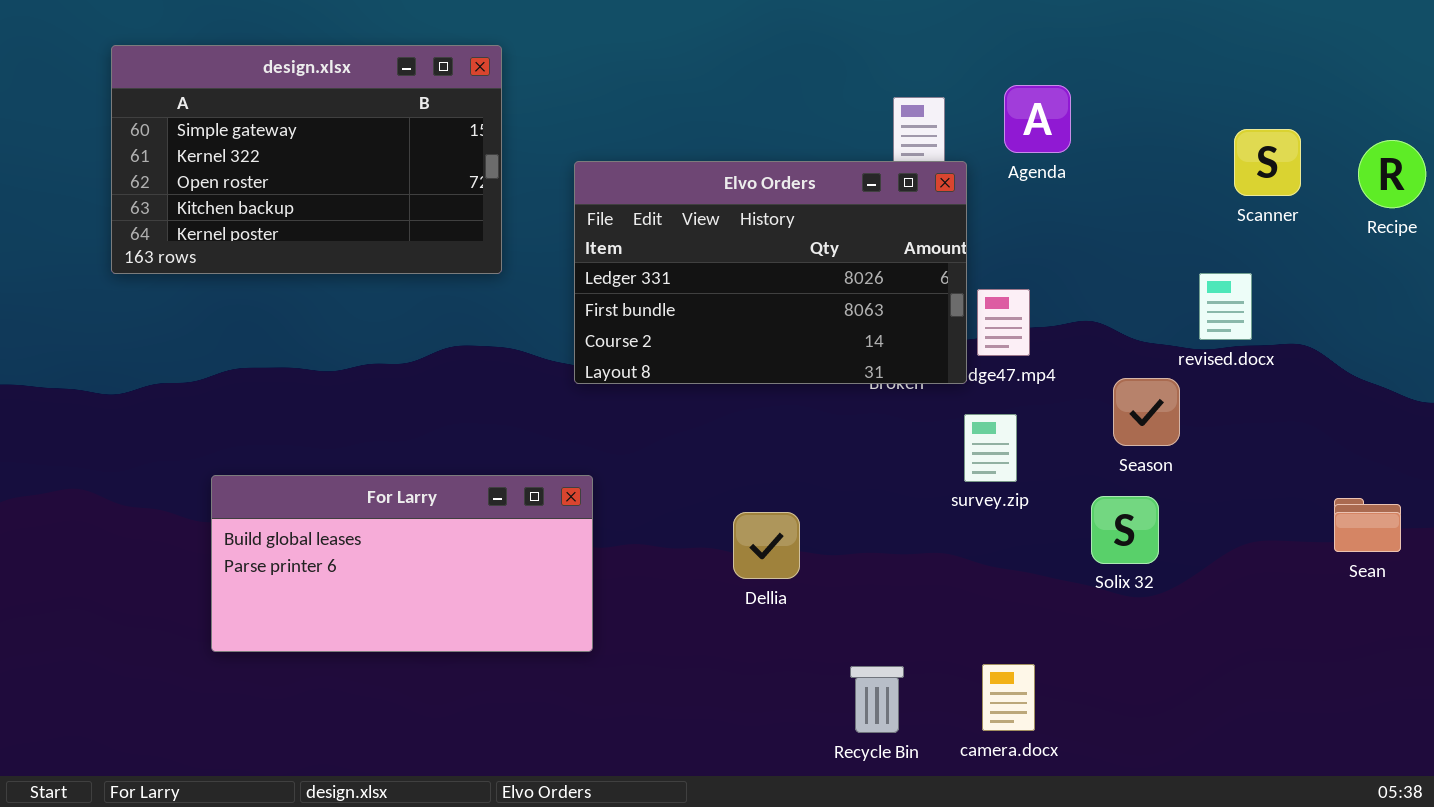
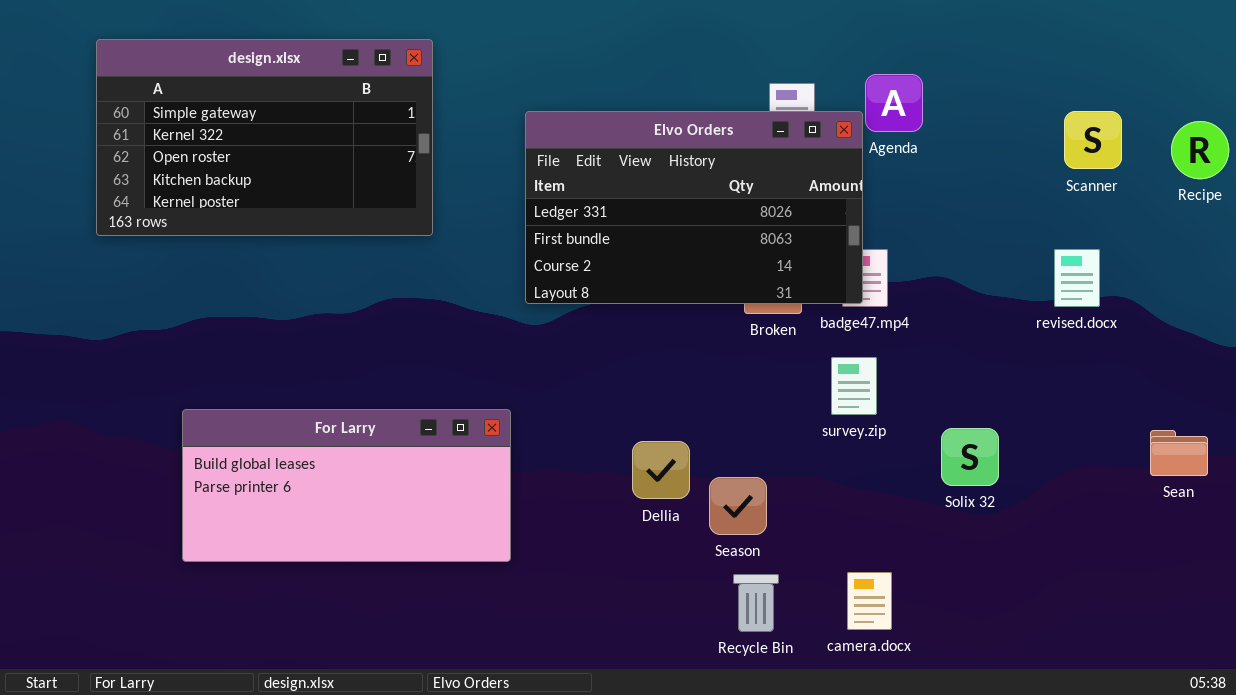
Elvo Orders: [574,161,967,384] -> [525,111,863,304], moved
revised.docx: [1199,273,1252,340] -> [1054,249,1100,307], moved
Season: [1113,378,1180,446] -> [709,477,767,535], moved

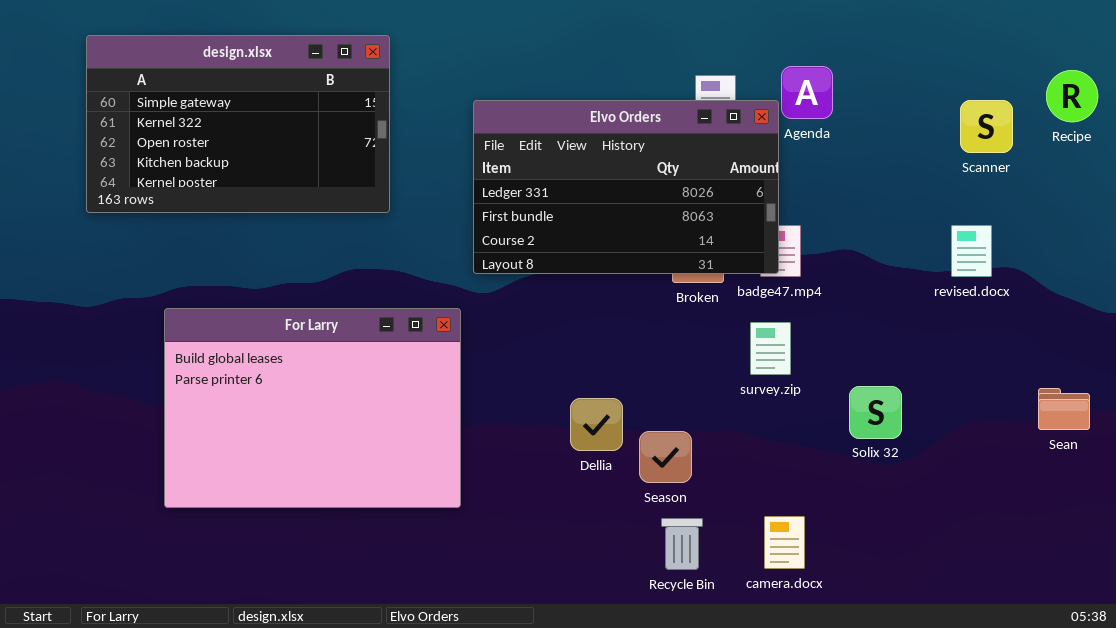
Recipe: [1171,121,1229,179] -> [1046,70,1098,122], moved
For Larry: [182,409,511,562] -> [164,308,461,508], resized

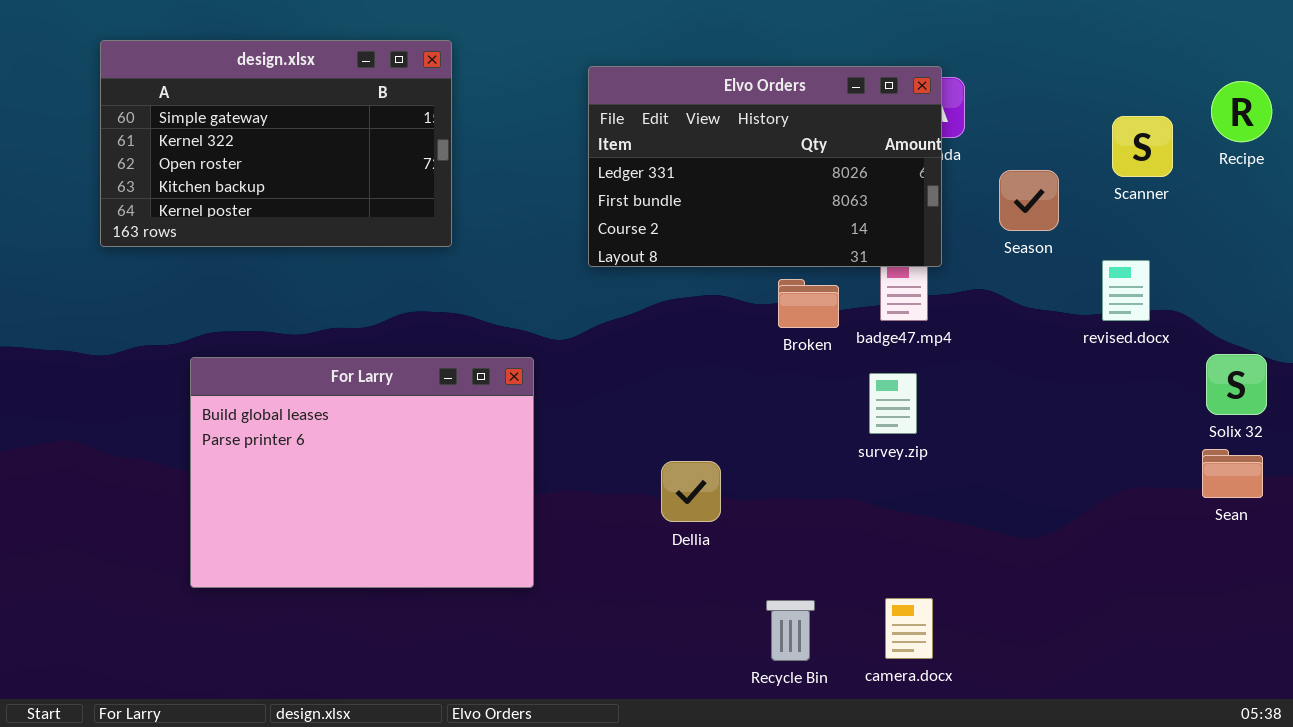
Elvo Orders: [473,100,779,274] -> [588,66,942,267], moved
Solix 32: [849,386,902,439] -> [1206,354,1267,415], moved
Season: [639,431,692,483] -> [999,170,1059,231], moved

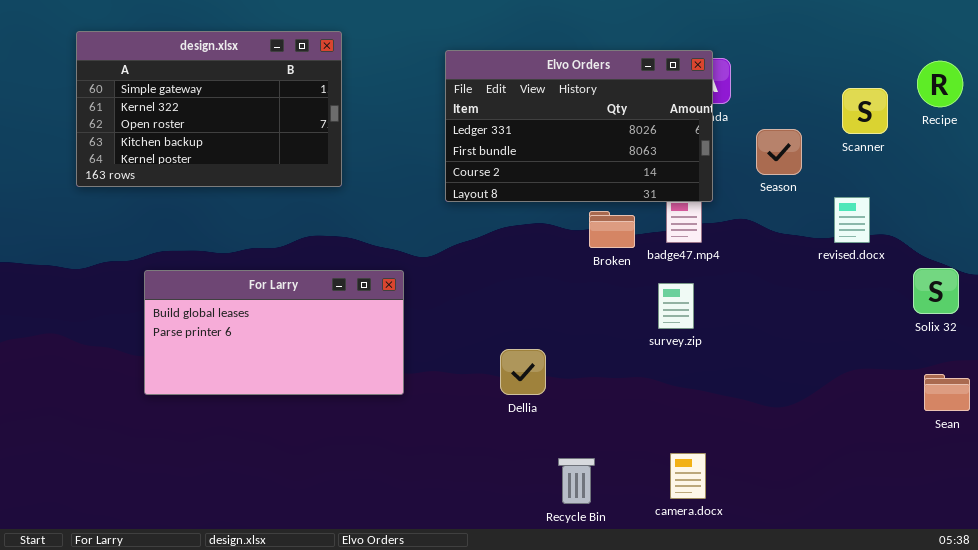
For Larry: [190,357,534,588] -> [144,270,404,395], resized
Sean: [1202,449,1263,498] -> [924,374,970,411], moved
Recycle Bin: [766,600,815,661] -> [558,458,595,504], moved

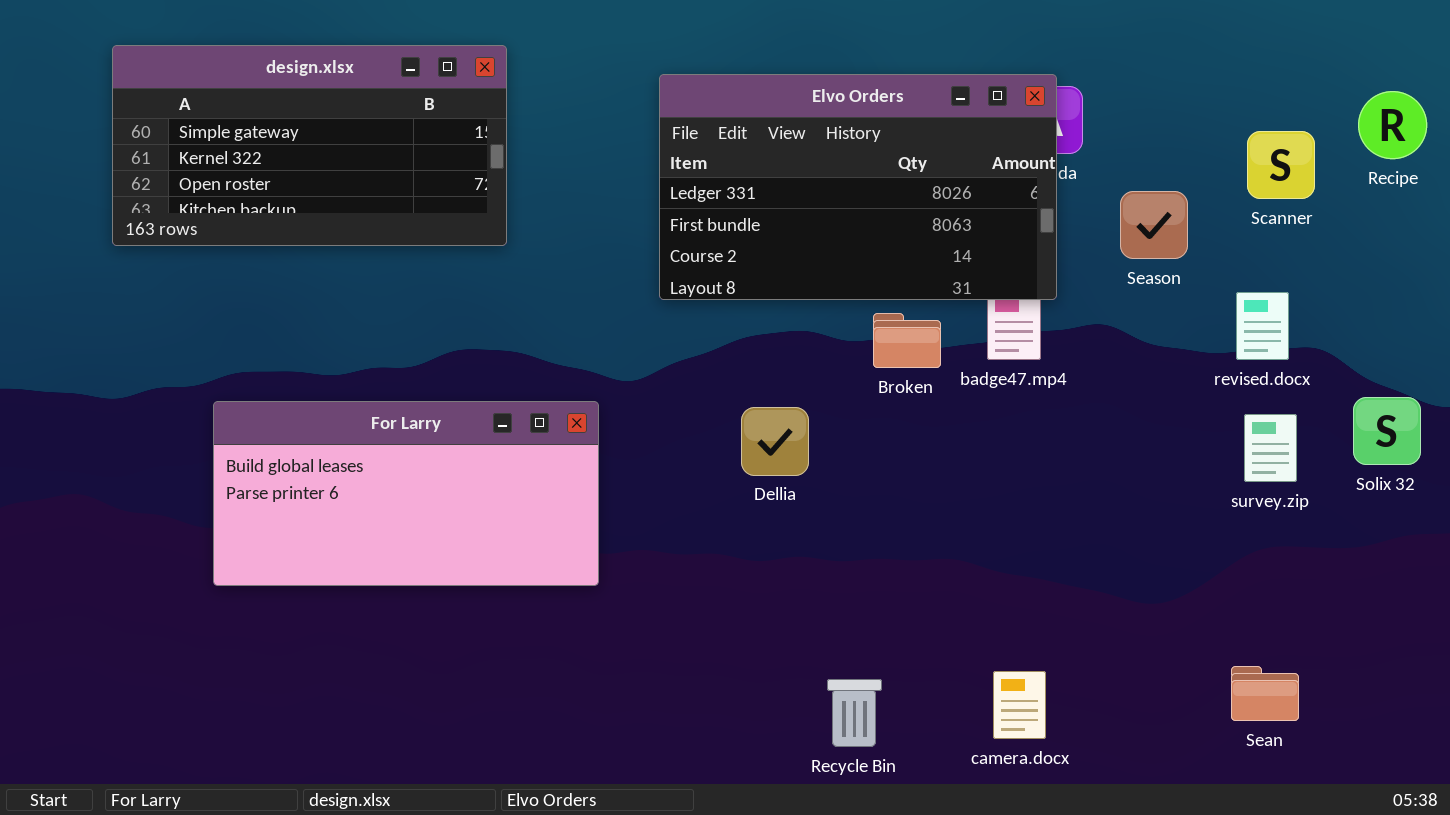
design.xlsx: [76,31,342,187] -> [112,45,507,246], resized
survey.zip: [658,283,694,329] -> [1244,414,1297,482], moved
Dellia: [500,349,546,395] -> [741,407,809,476], moved
Sean: [924,374,970,411] -> [1231,666,1299,721], moved

